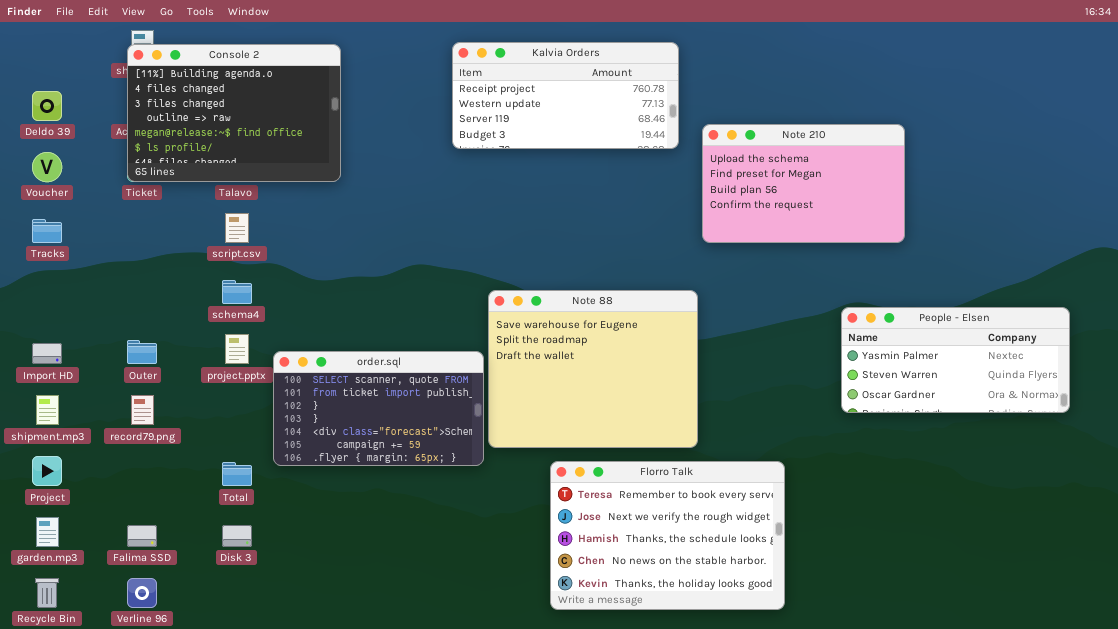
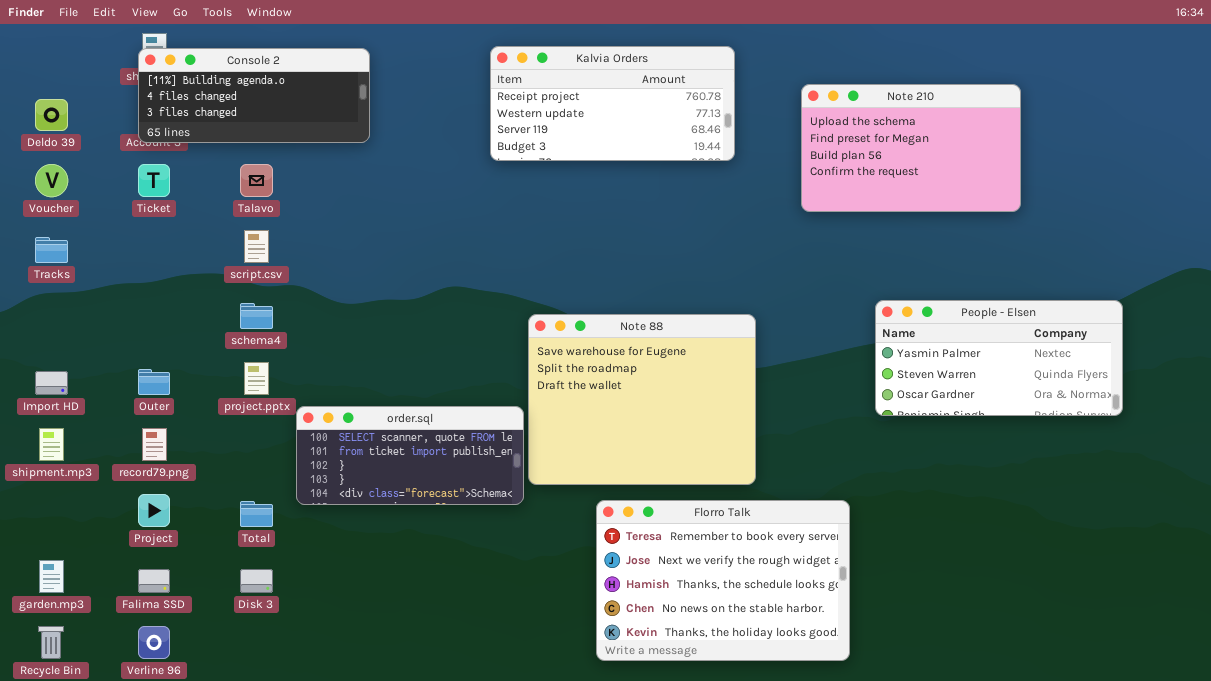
Console 2: [127,44,341,182] -> [138,48,370,143], resized
Note 210: [702,124,905,243] -> [801,84,1021,212], moved
People - Elsen: [841,307,1070,413] -> [875,300,1123,416], moved
order.sql: [273,351,484,466] -> [296,406,524,505], resized
Project: [32,456,62,486] -> [138,494,170,527], moved

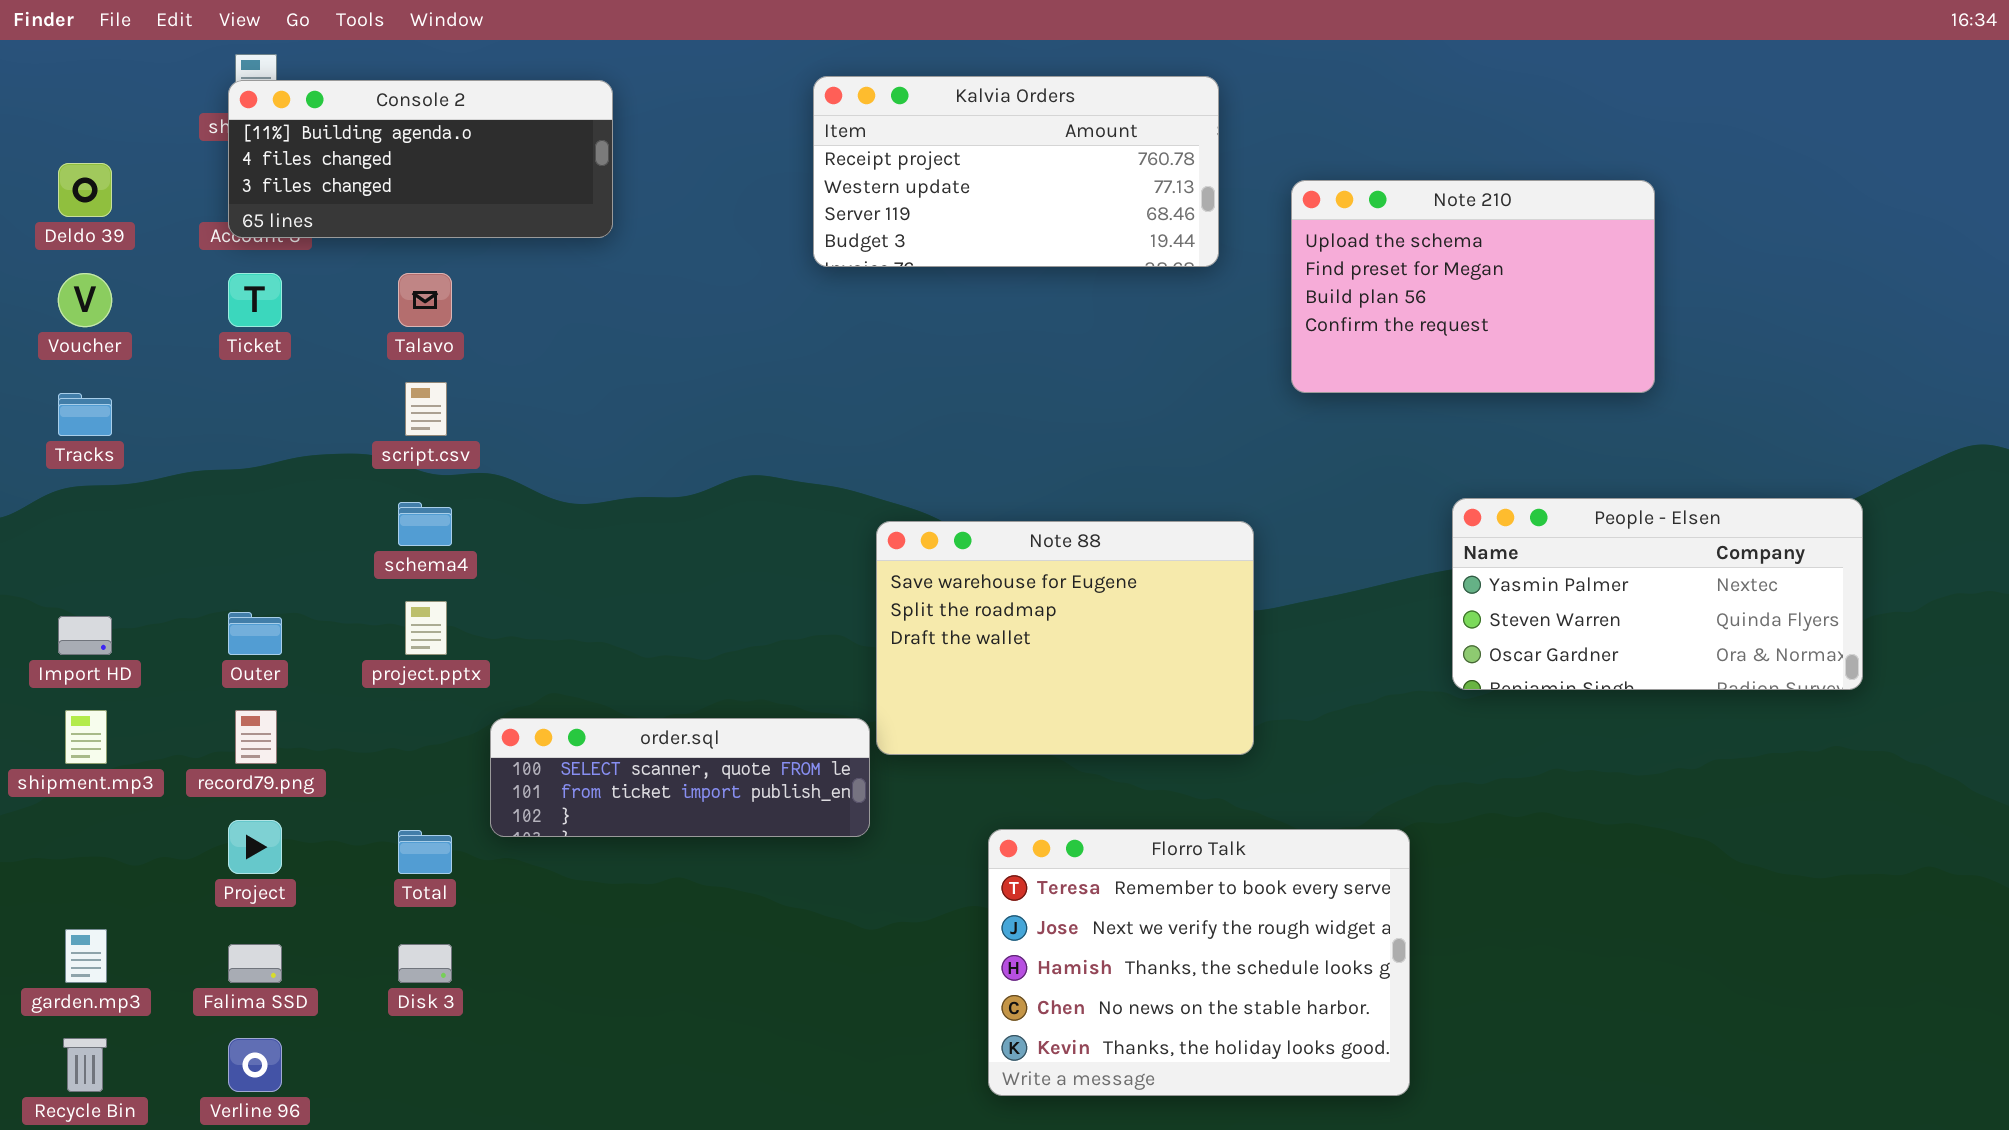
Note 210: [801,84,1021,212] -> [1291,180,1655,393], moved
Note 88: [528,314,756,485] -> [876,521,1254,755], resized
order.sql: [296,406,524,505] -> [490,718,870,837], resized

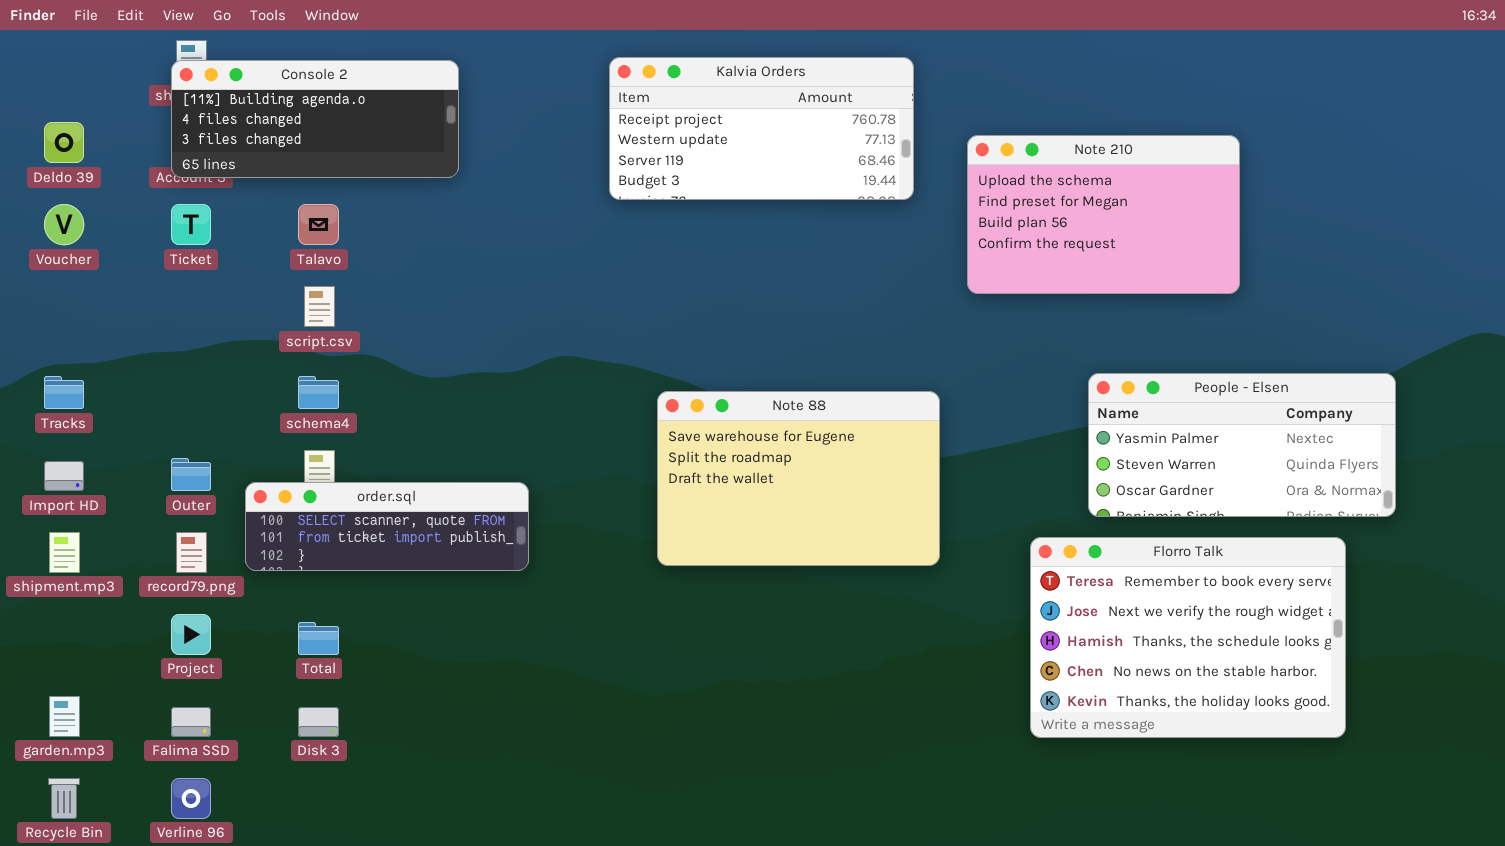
Tracks: [58,393,112,436] -> [44,376,84,409], moved
order.sql: [490,718,870,837] -> [245,482,529,571], moved
Florro Talk: [988,829,1410,1096] -> [1030,537,1346,738], moved

